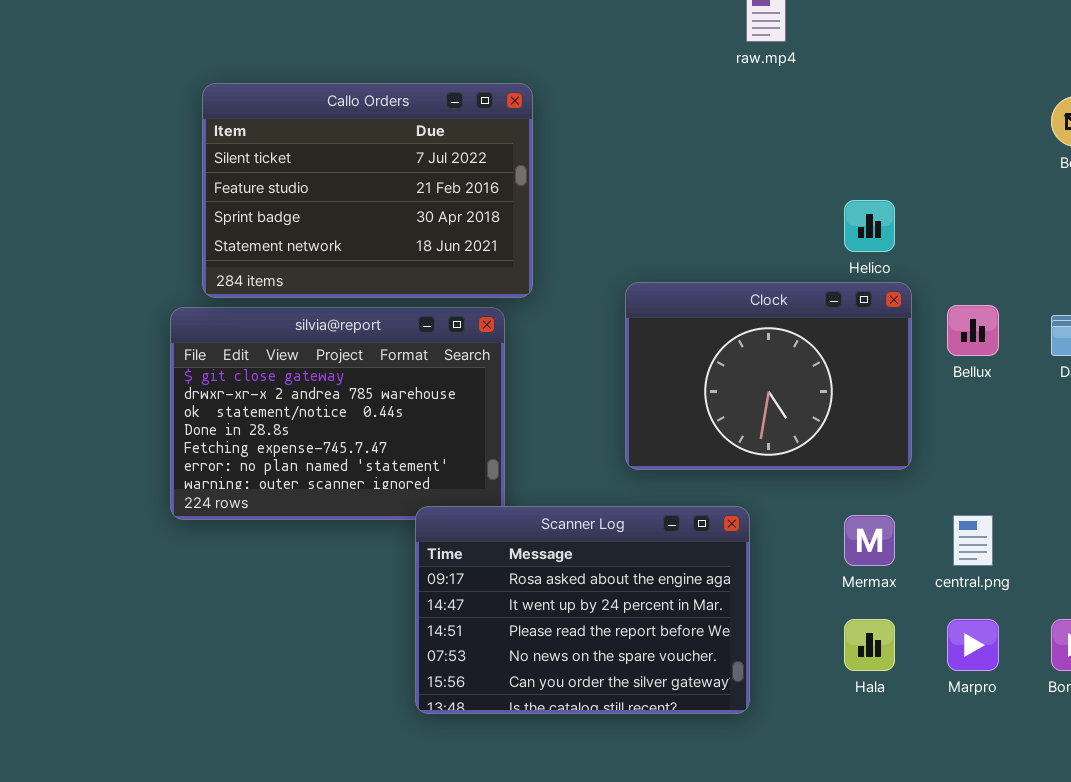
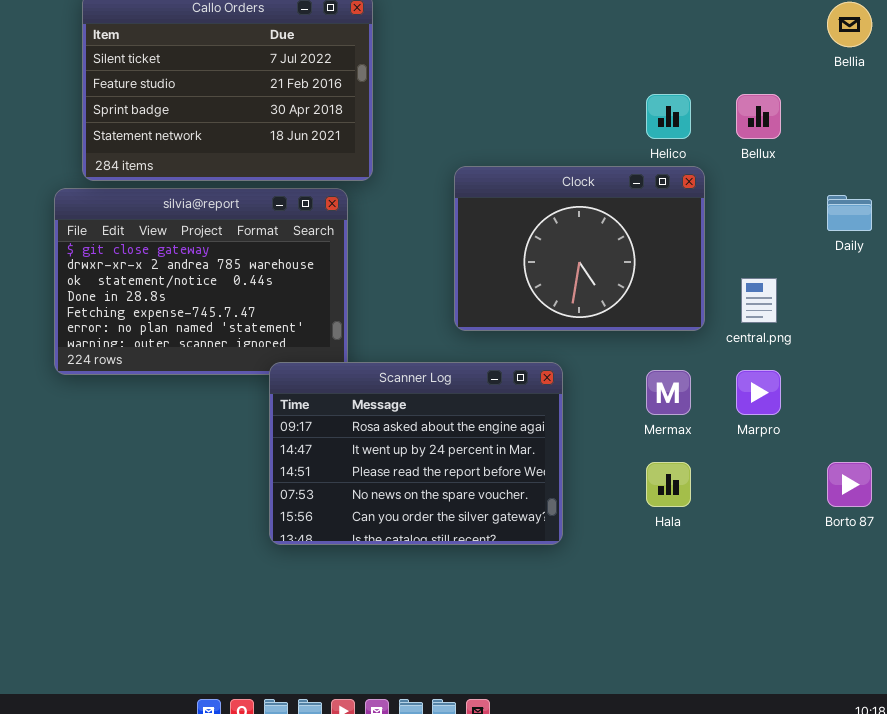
Bellux: [947,305,999,356] -> [736,94,781,139], moved
central.png: [953,515,993,566] -> [741,278,777,323], moved
Marpro: [947,619,999,671] -> [736,370,781,415], moved

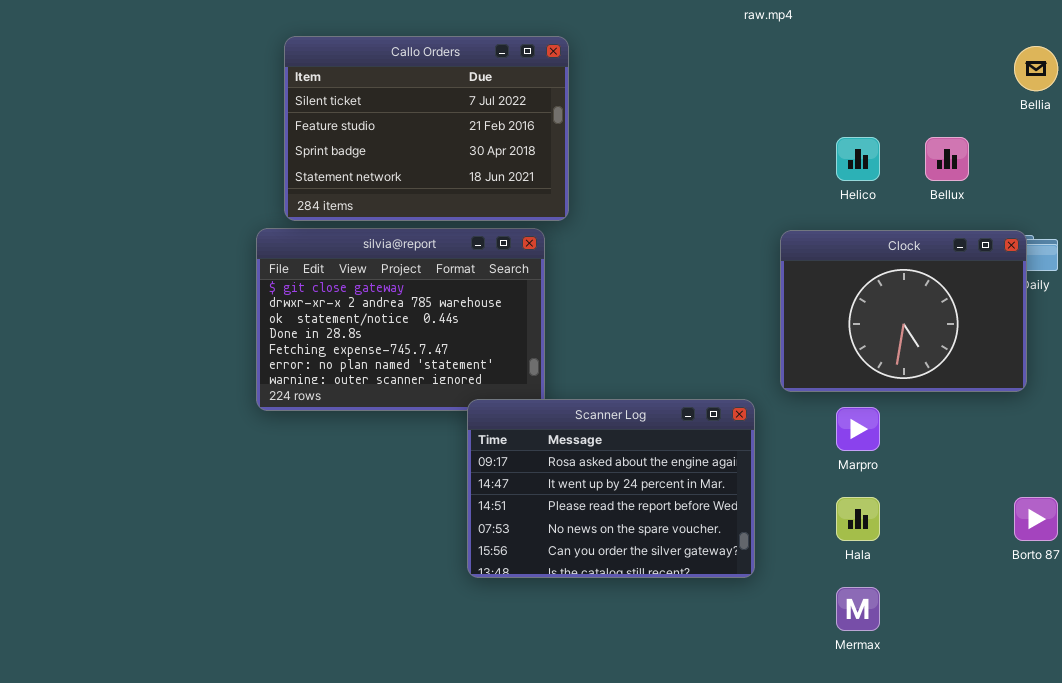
Clock: [454,166,705,331] -> [780,230,1027,392], moved
Mermax: [646,370,691,415] -> [836,587,880,631], moved
Marpro: [736,370,781,415] -> [836,407,880,451], moved

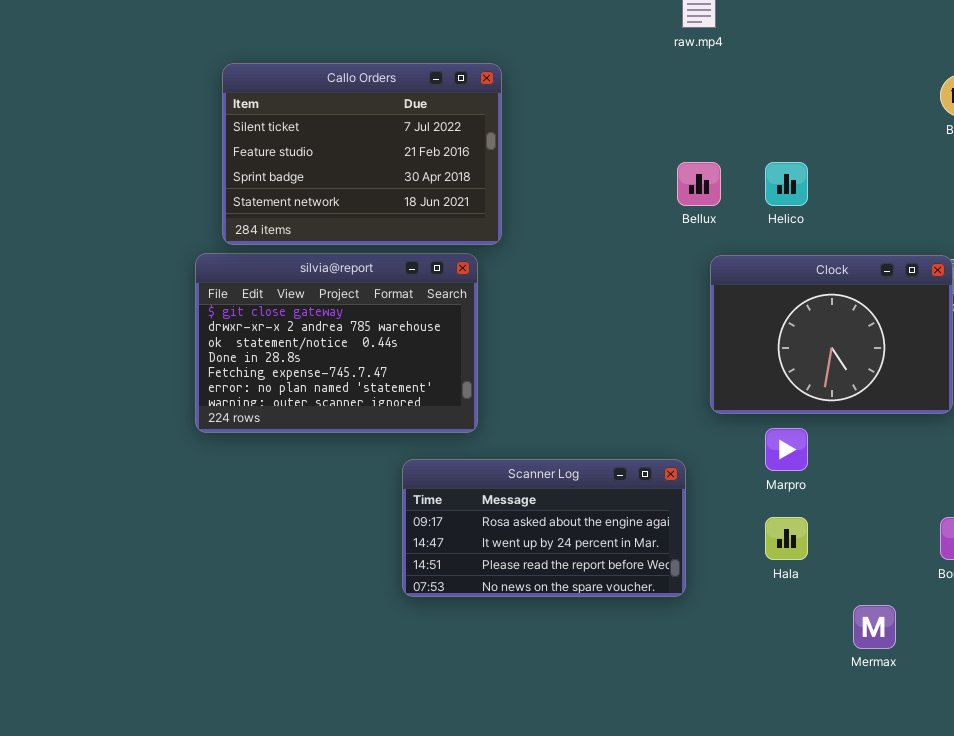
Bellux: [925,137,969,181] -> [677,162,721,206], moved
Scanner Log: [467,399,755,578] -> [402,459,686,597], resized
Mermax: [836,587,880,631] -> [853,605,896,649], moved

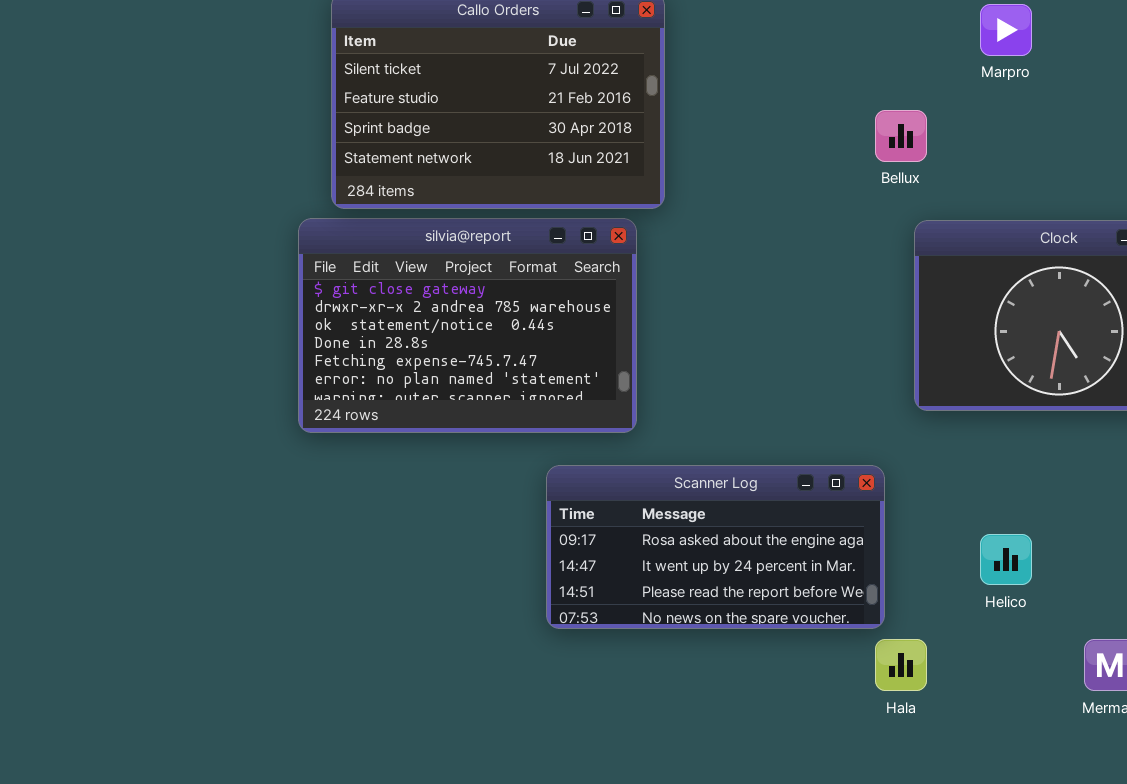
Helico: [765,162,808,206] -> [980,534,1032,585], moved
Marpro: [765,428,808,471] -> [980,4,1032,56], moved
Hala: [765,517,808,560] -> [875,639,927,691], moved

